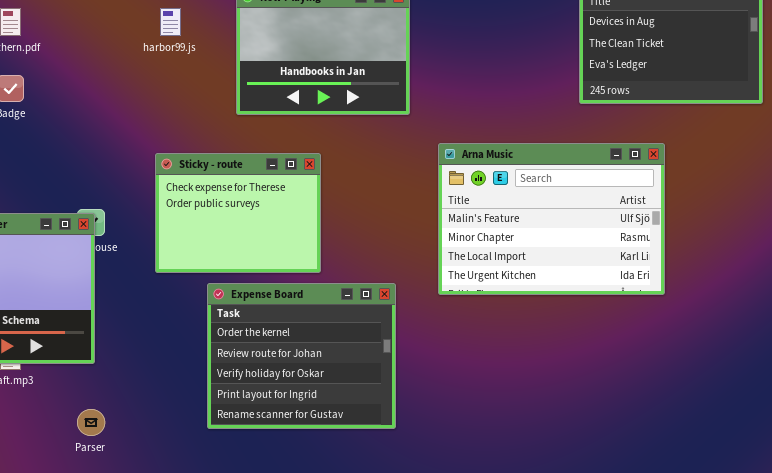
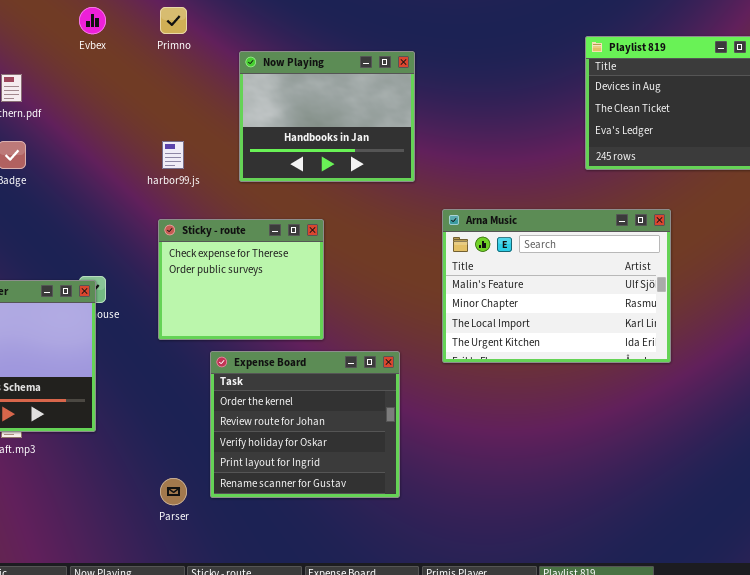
harbor99.js: [160,8,181,36] -> [162,141,184,169], moved
Parser: [77,409,105,436] -> [160,478,187,505], moved

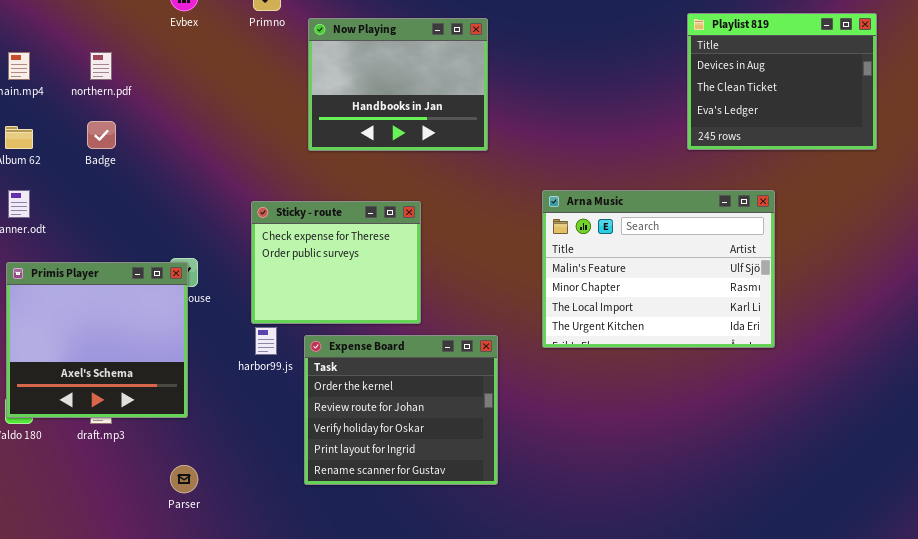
Now Playing: [239,51,415,182] -> [308,18,488,151], moved
harbor99.js: [162,141,184,169] -> [255,327,277,355], moved
Parser: [160,478,187,505] -> [170,465,198,493], moved

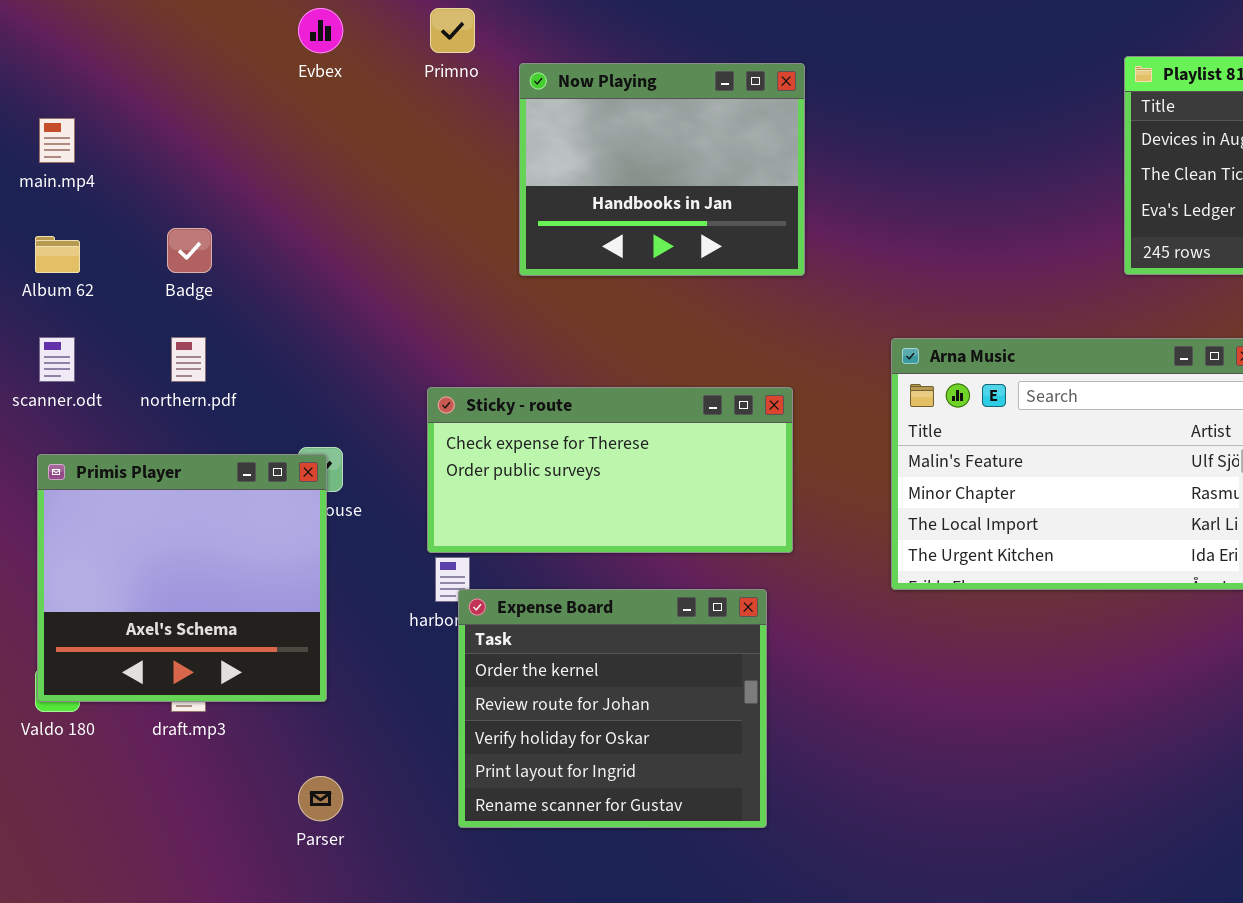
northern.pdf: [90,52,112,80] -> [171,337,206,382], moved
Sticky - route: [251,201,421,324] -> [427,387,793,553], resized
Expense Board: [304,335,498,485] -> [458,589,767,828], moved

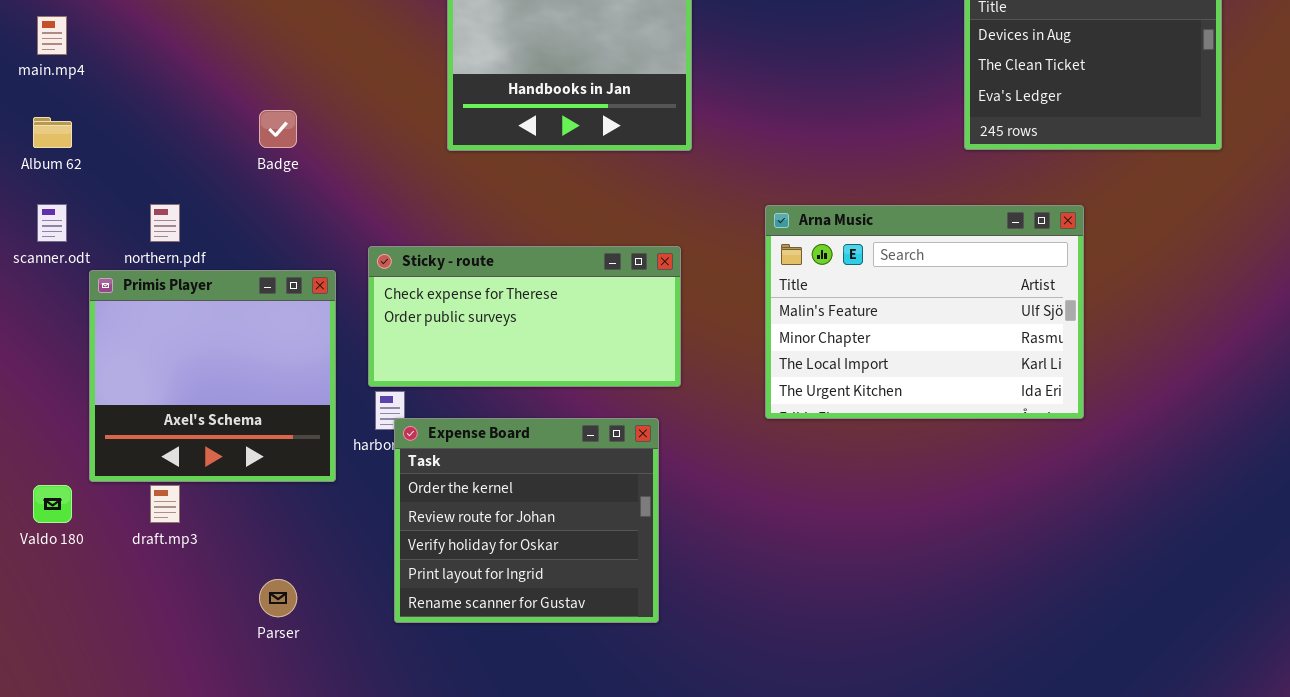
Badge: [167,228,212,273] -> [259,110,297,148], moved
Primis Player: [37,454,327,702] -> [89,270,336,482], moved

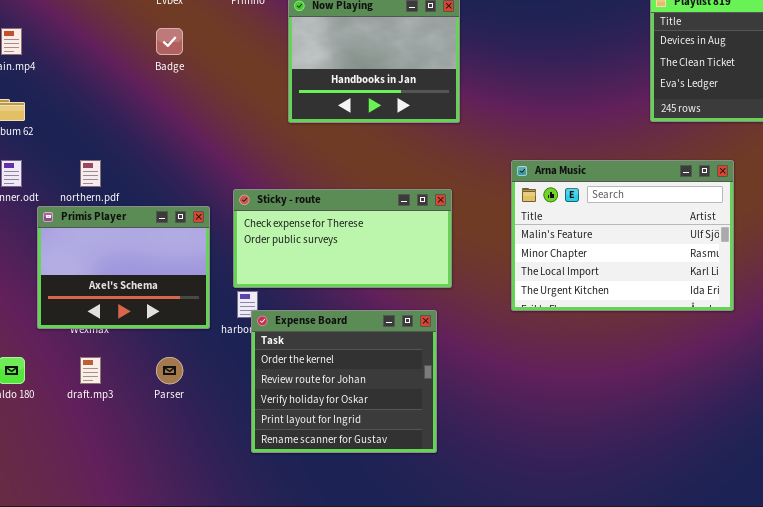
Badge: [259,110,297,148] -> [156,28,183,55], moved
Primis Player: [89,270,336,482] -> [37,206,210,329], resized
Parser: [259,579,297,617] -> [156,357,183,384], moved

